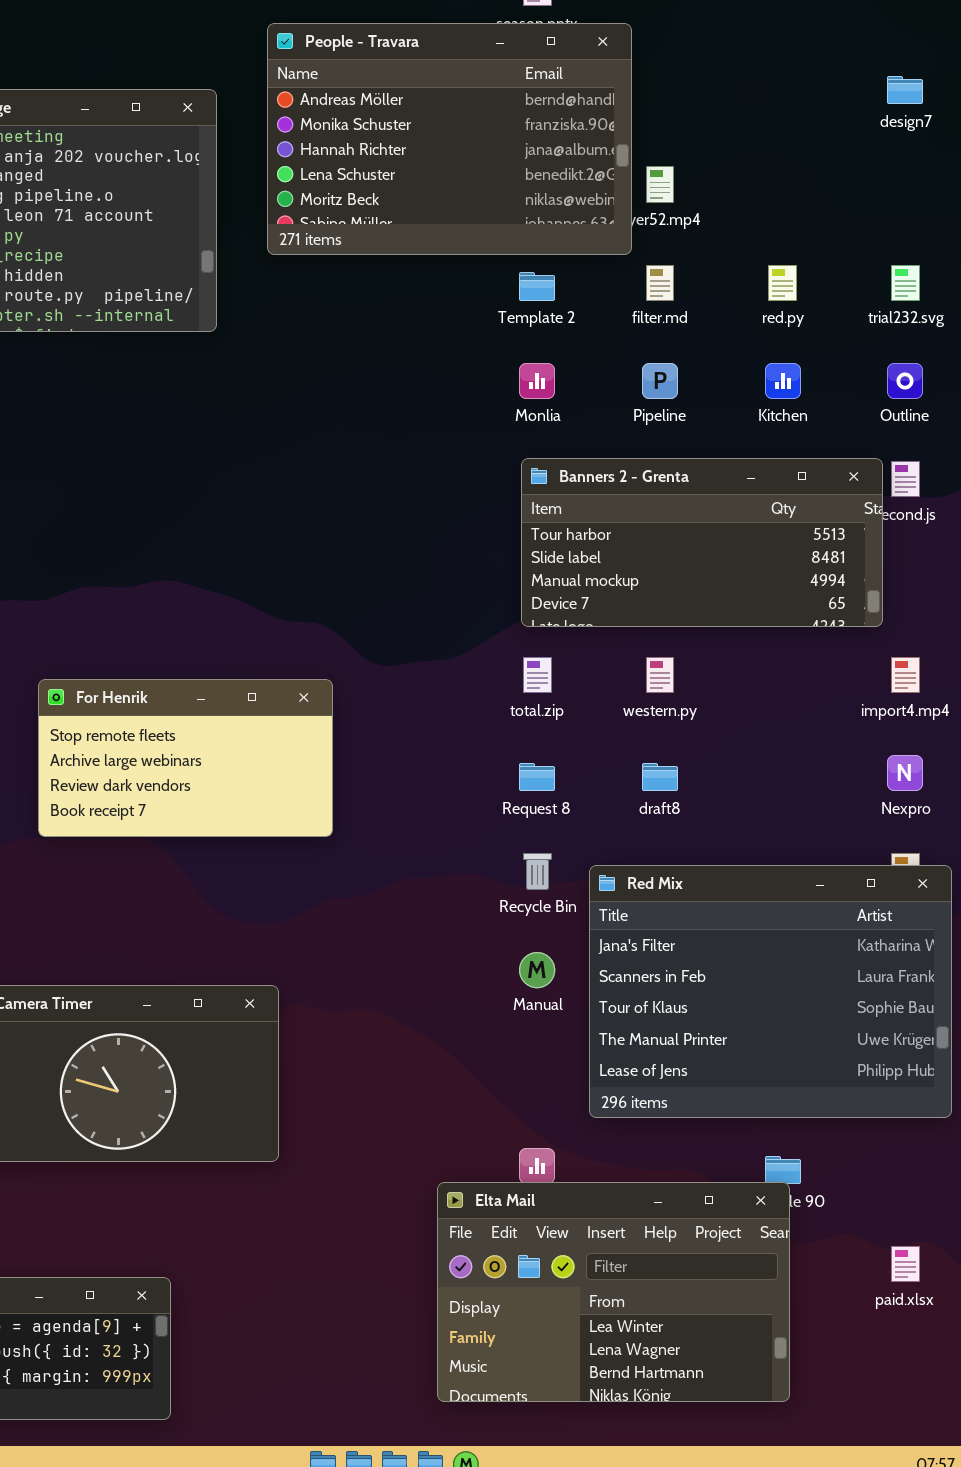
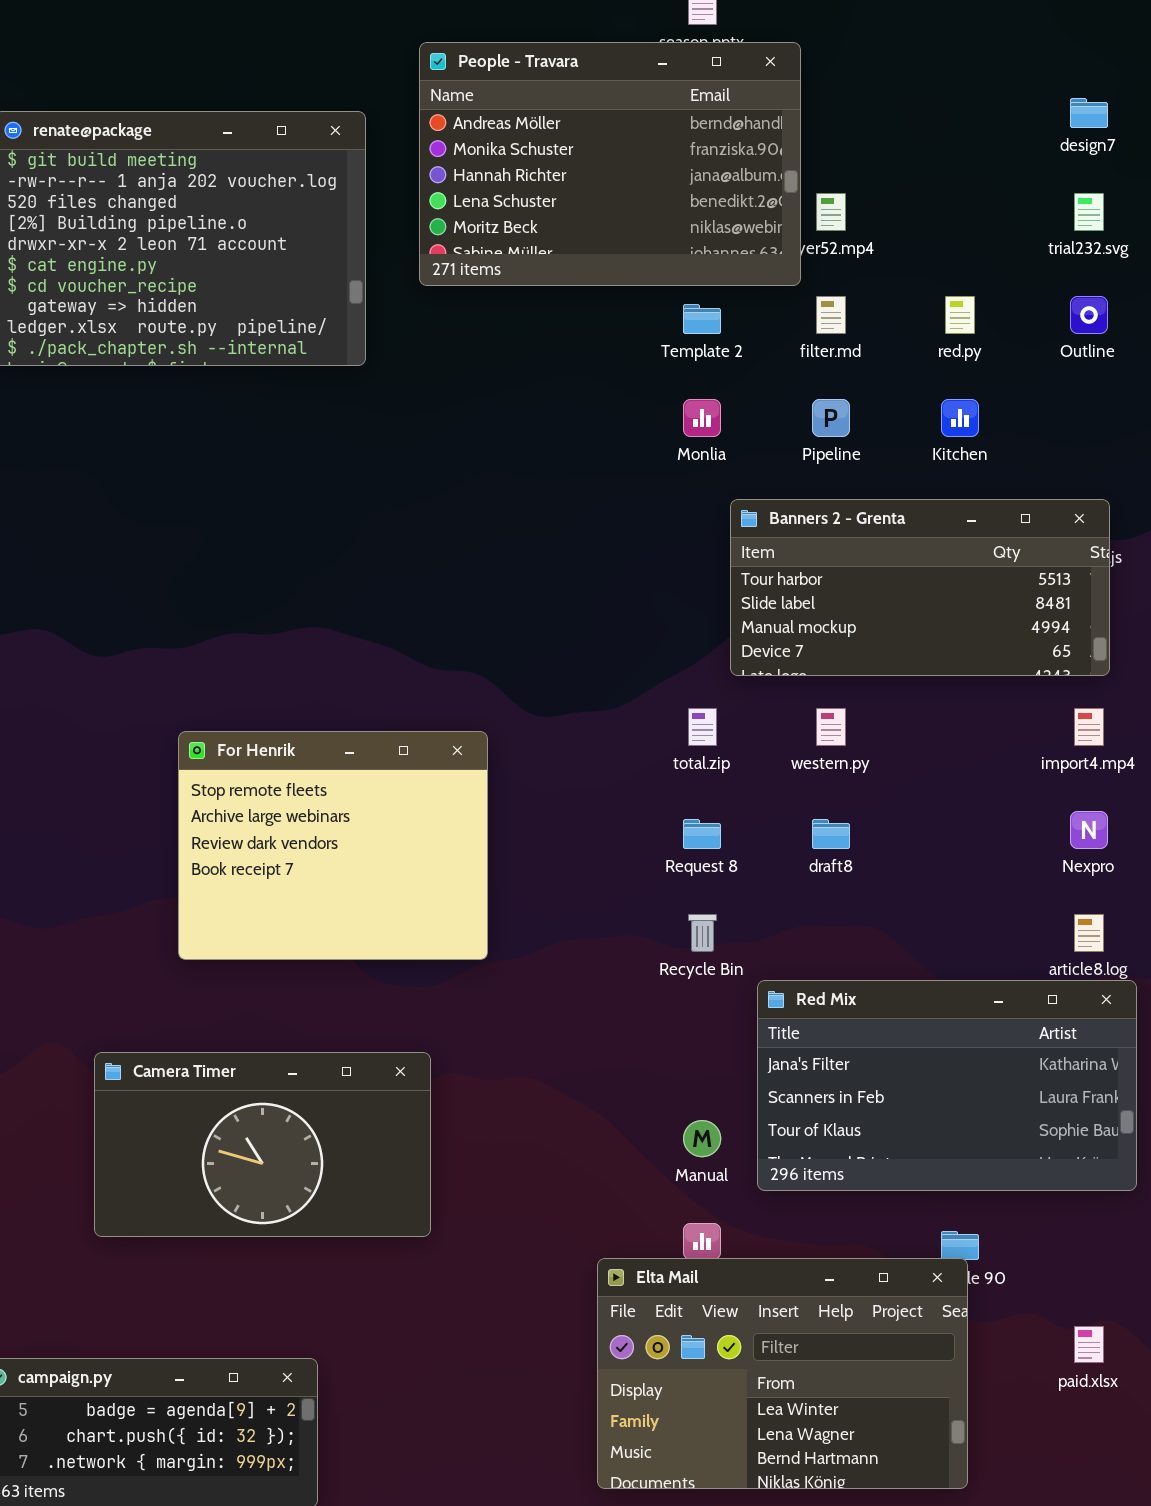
trial232.svg: [891,265,920,301] -> [1074,193,1104,231], moved
Outline: [887,363,923,399] -> [1070,296,1108,334], moved
Banners 2 - Grenta: [521,458,883,627] -> [730,499,1110,676], moved
For Henrik: [38,679,333,837] -> [178,731,488,960], resized
Red Mix: [589,865,952,1118] -> [757,980,1137,1191], resized
Manual: [519,952,555,988] -> [683,1120,721,1157], moved

